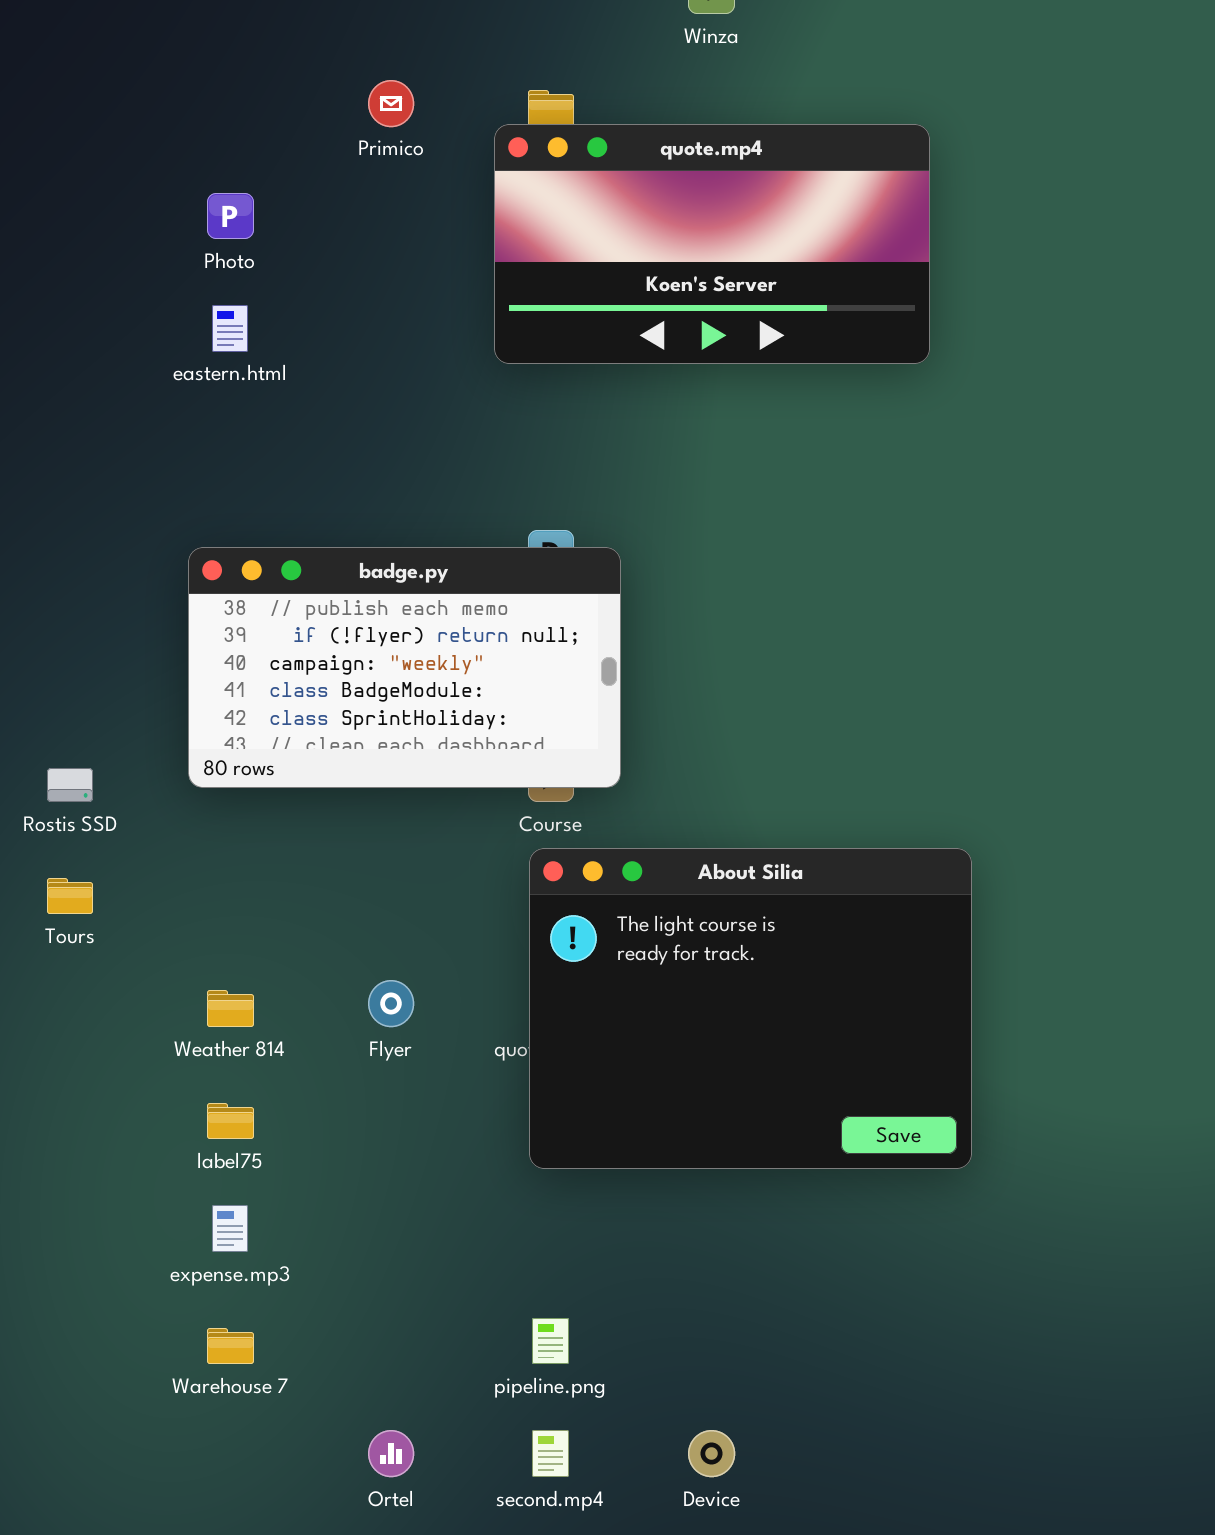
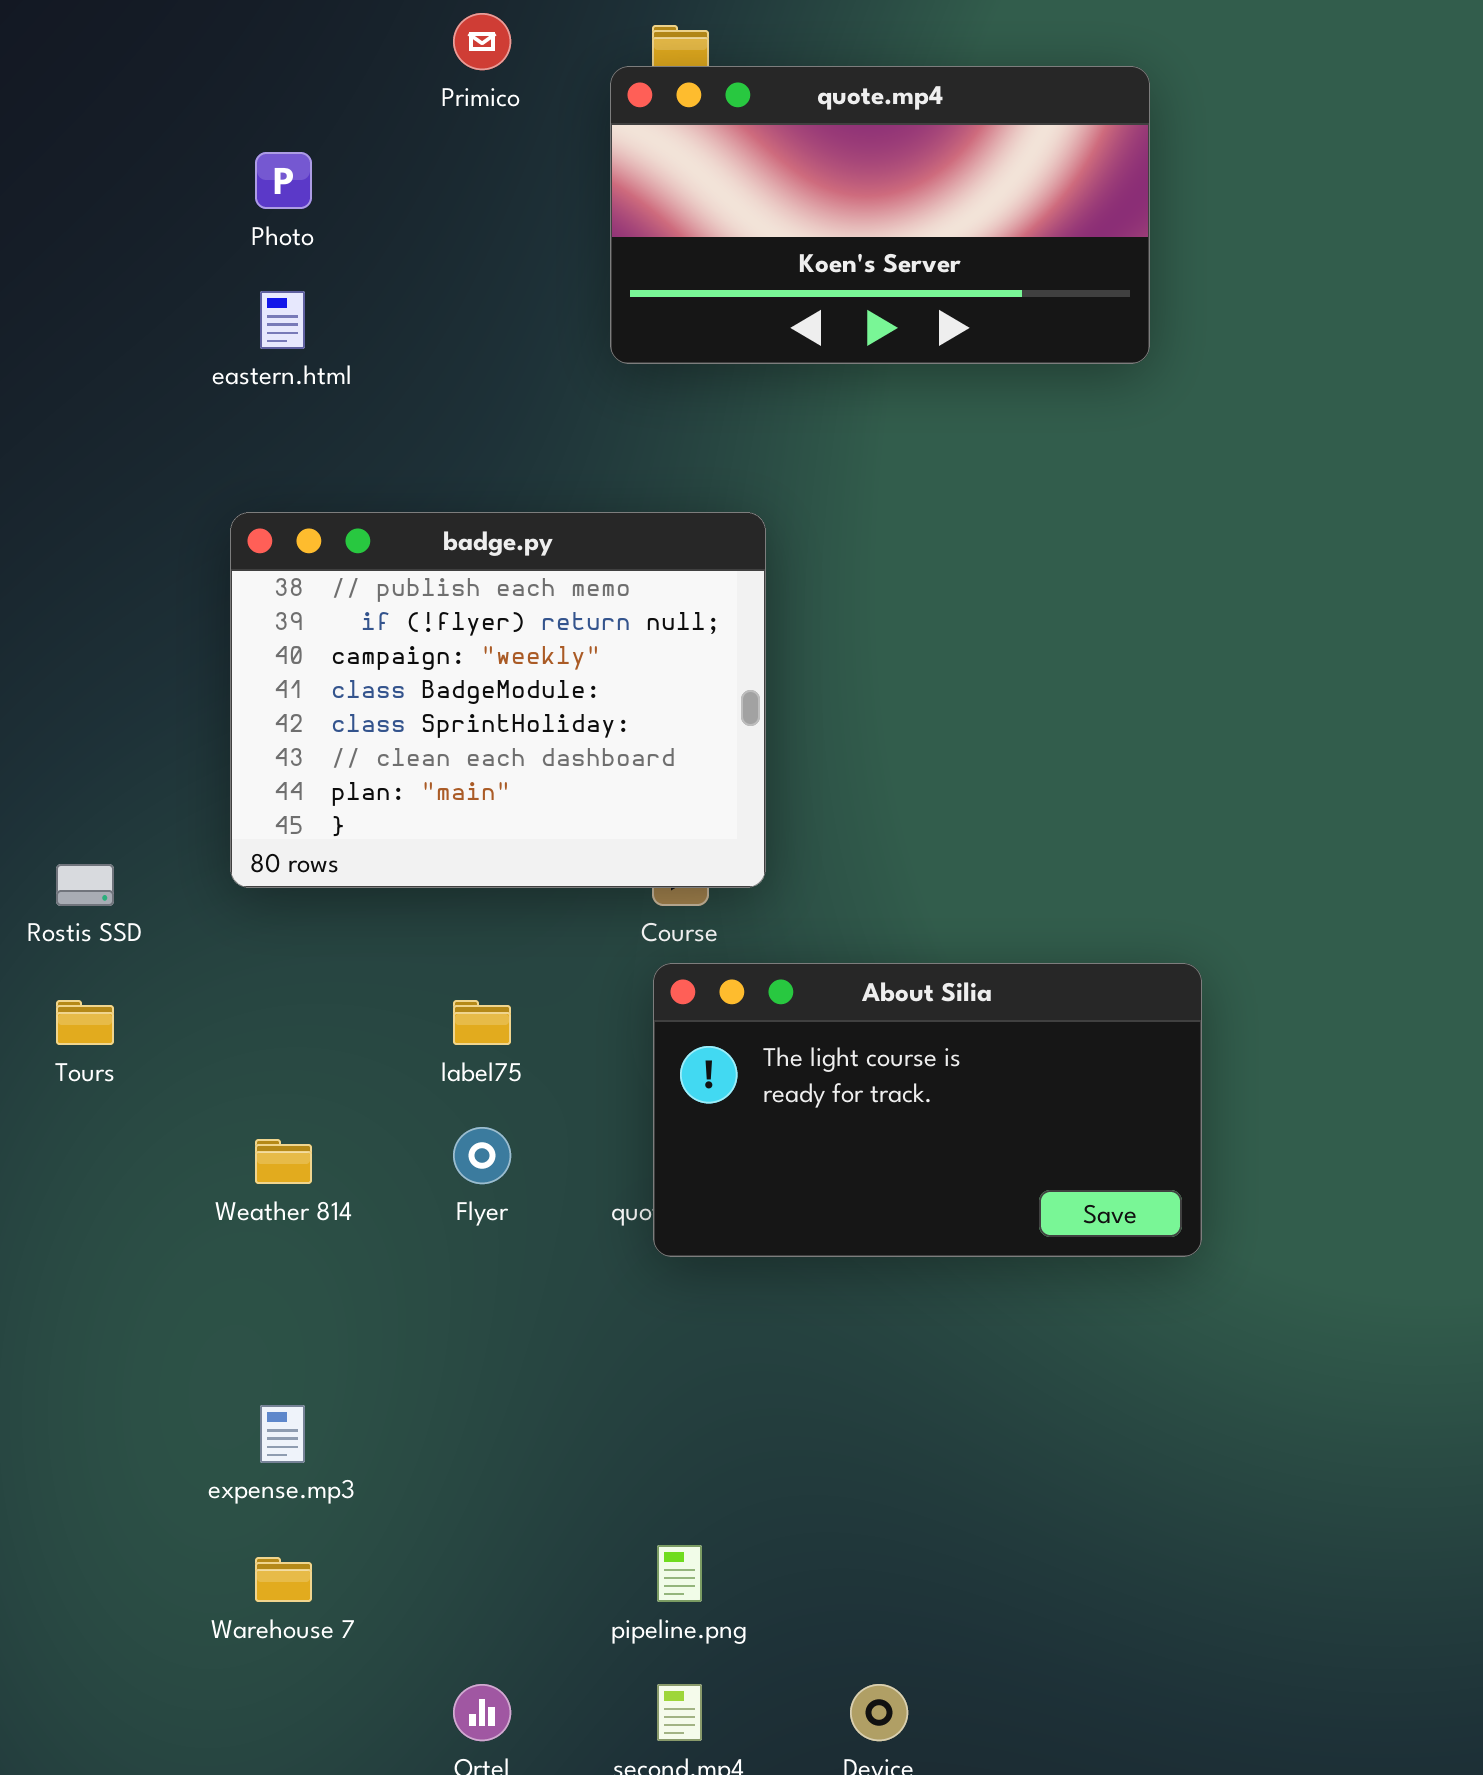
badge.py: [188,547,621,788] -> [230,512,766,888], resized
About Silia: [529,848,972,1169] -> [653,963,1202,1257], resized
label75: [207,1103,254,1139] -> [453,1000,511,1045], moved

